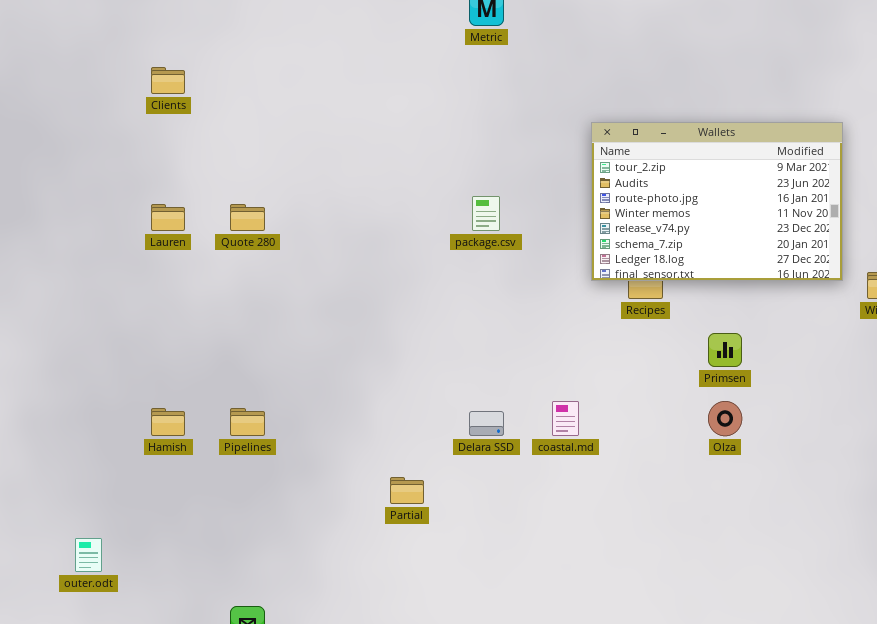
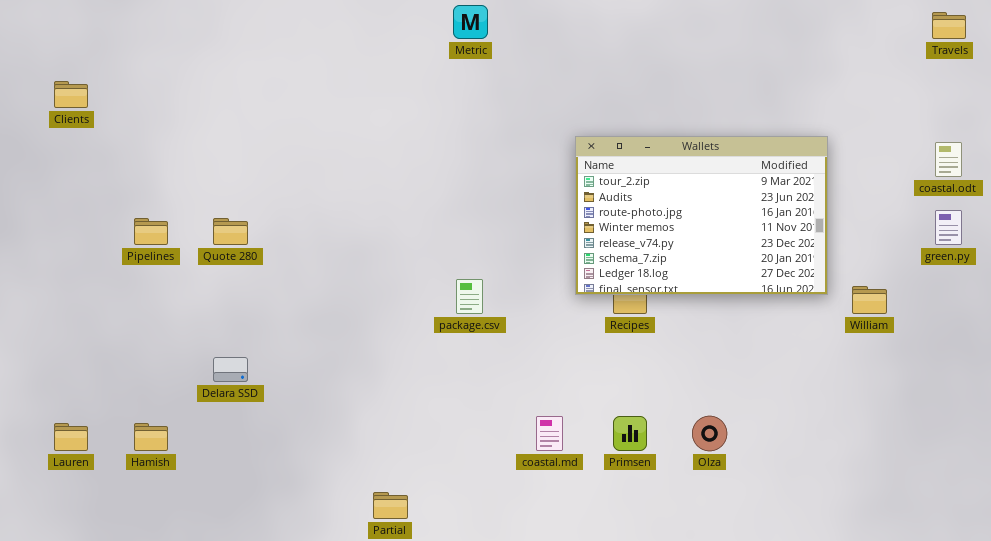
Clients: [151,67,185,94] -> [54,81,88,108], moved
package.csv: [472,196,500,231] -> [456,279,483,314], moved
Lauren: [151,204,185,231] -> [54,423,88,451], moved
Primsen: [708,333,742,367] -> [613,416,647,451], moved
Pipelines: [230,408,265,436] -> [134,218,168,245], moved
Delara SSD: [469,411,504,436] -> [213,357,248,382], moved

